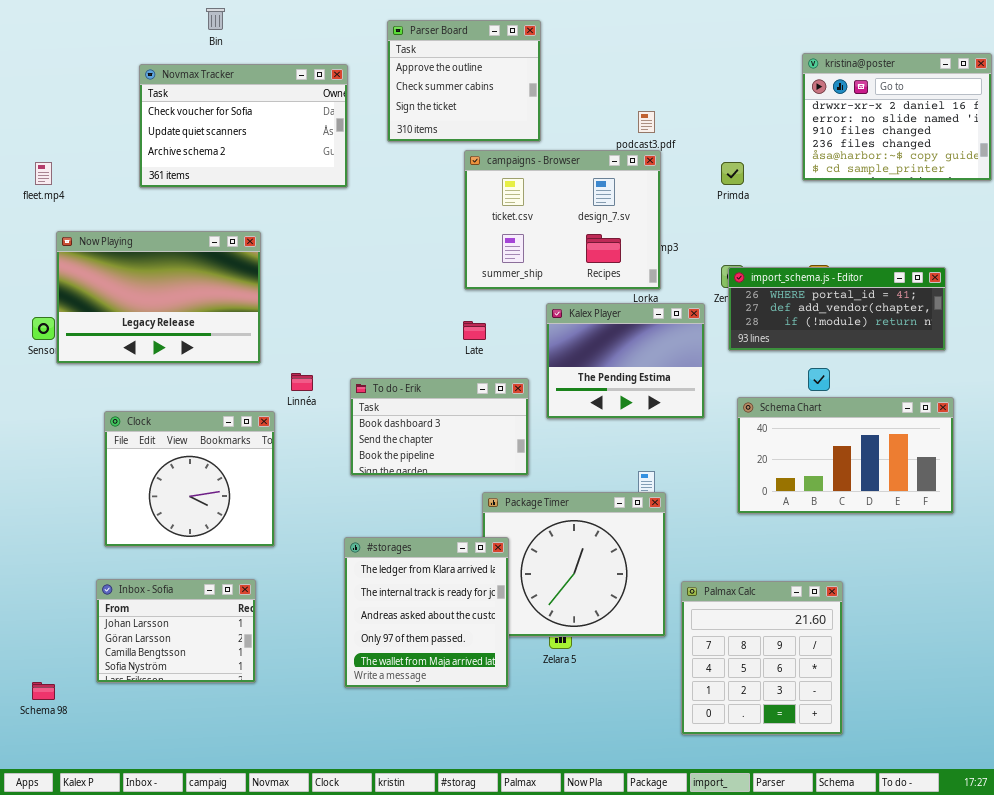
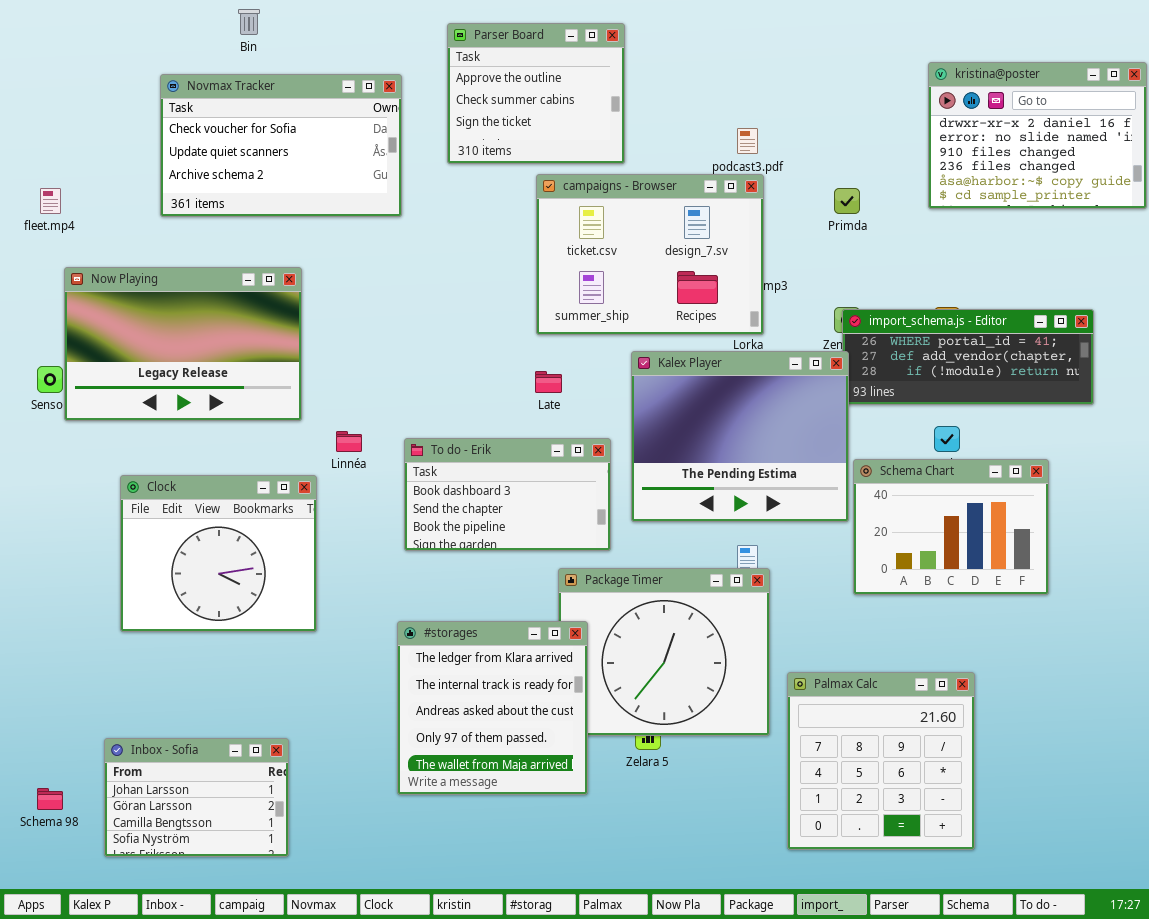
Kalex Player: [546,303,705,419] -> [631,351,849,522], resized
Schema Chart: [737,397,954,514] -> [853,459,1049,595], resized
Inbox - Sofia: [96,579,256,683] -> [104,738,289,857], moved

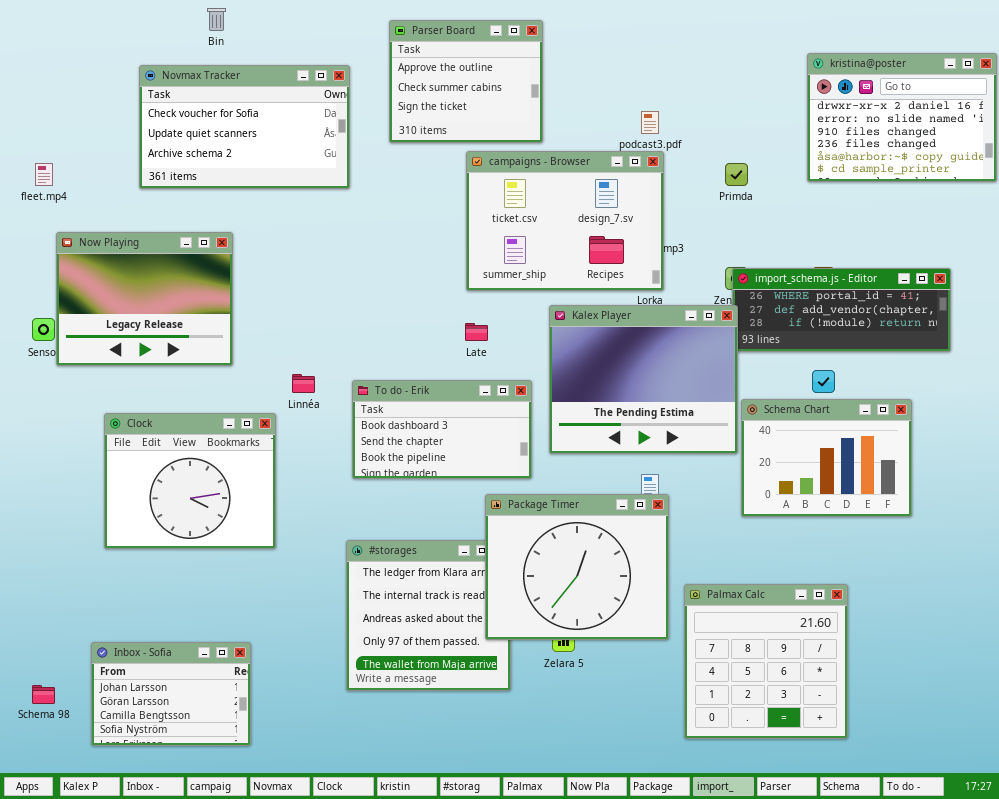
Now Playing: [64,267,302,421] -> [56,232,233,366], resized
Package Timer: [558,568,770,736] -> [485,494,669,640], raised

